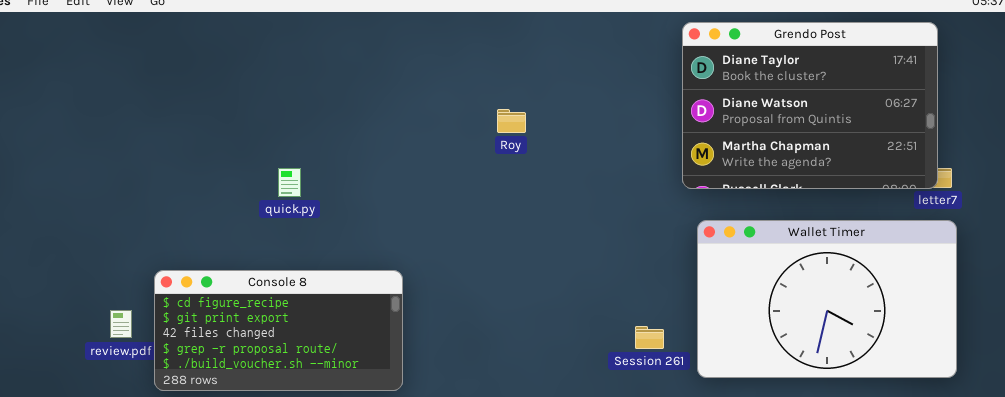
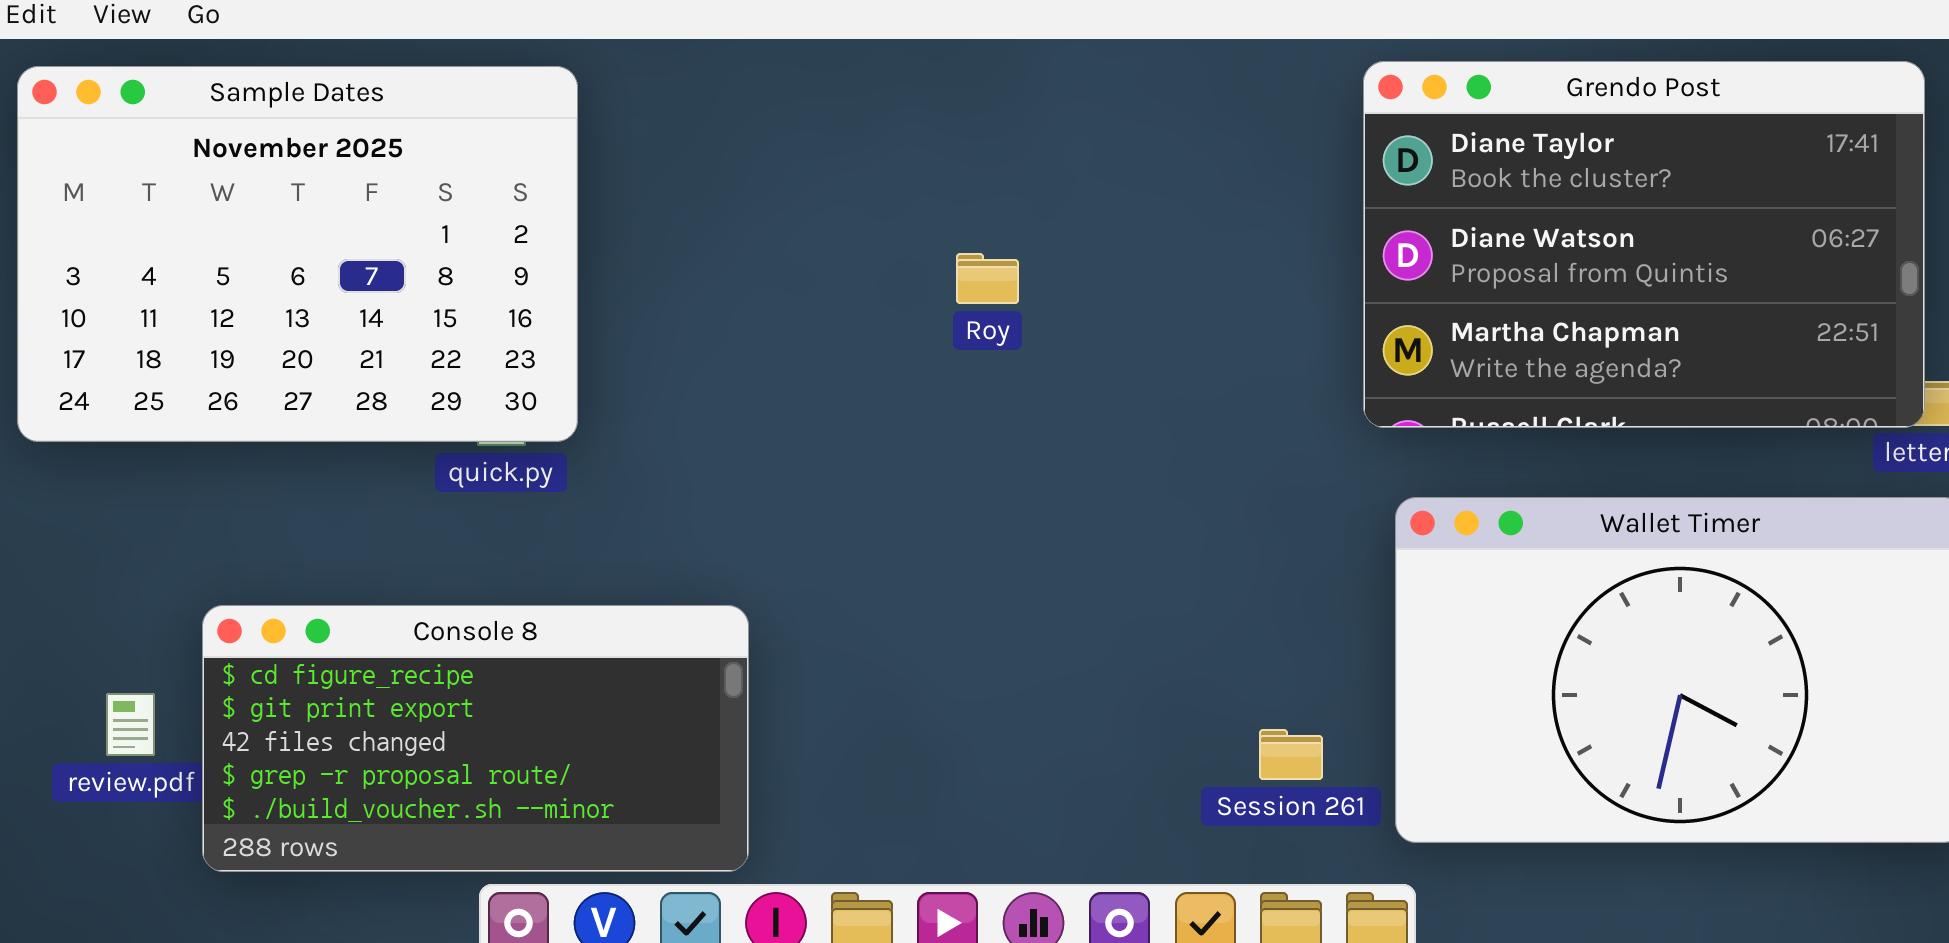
Sample Dates: none -> [17,66,578,442], opened

